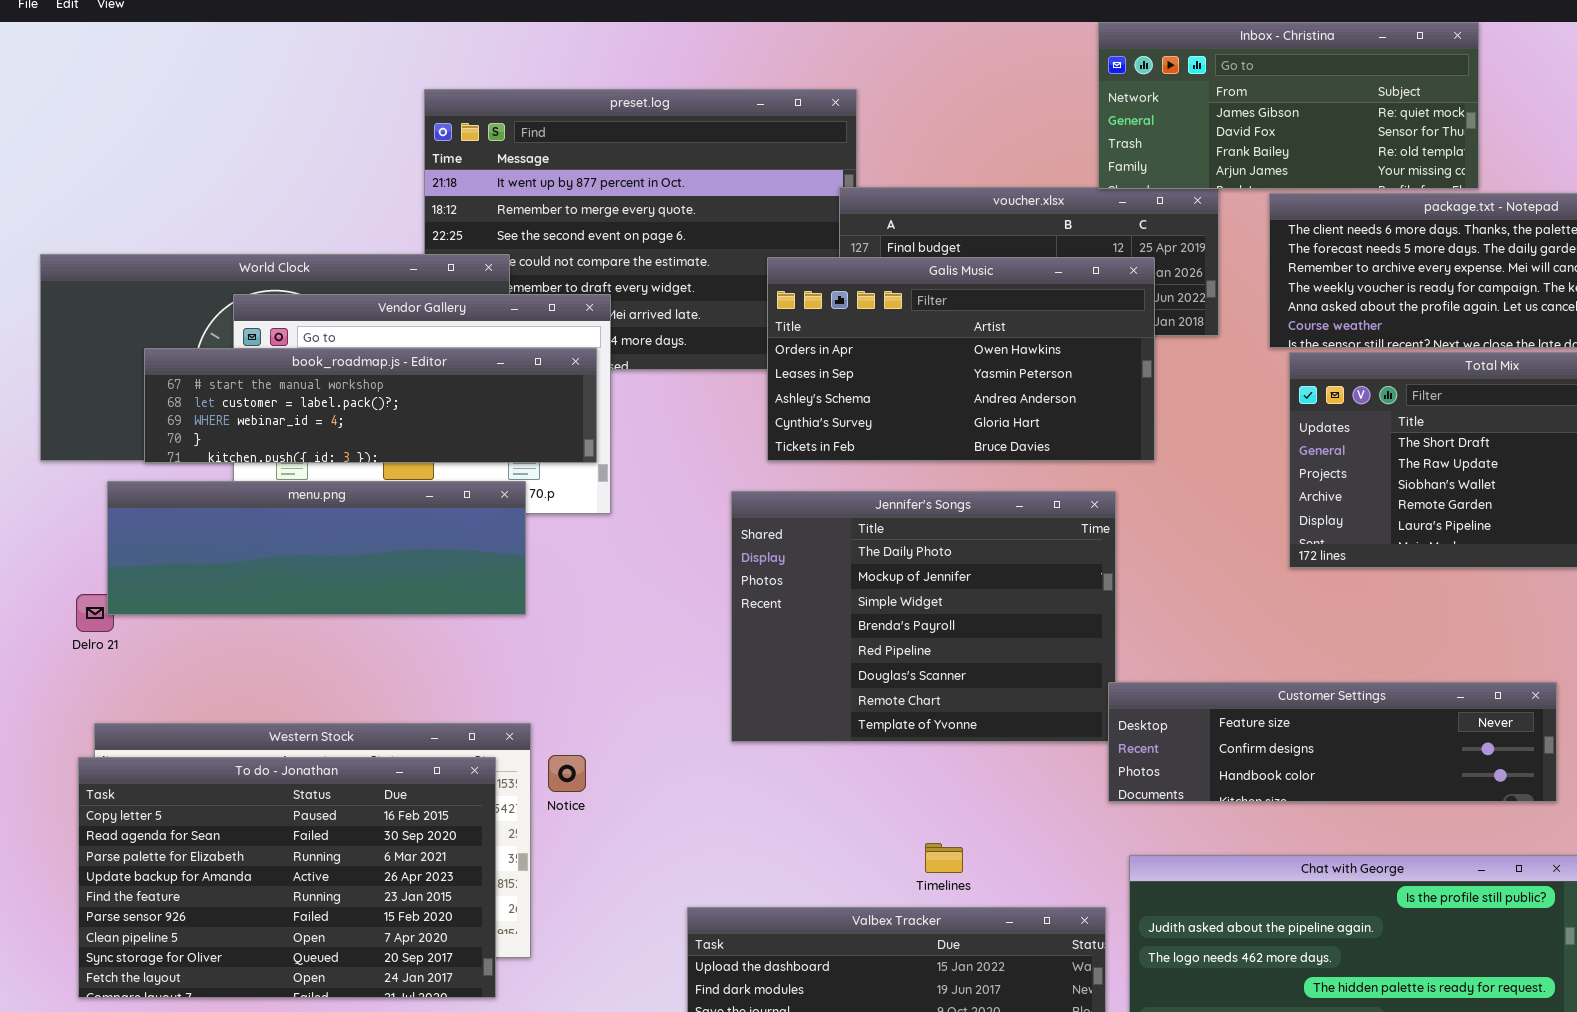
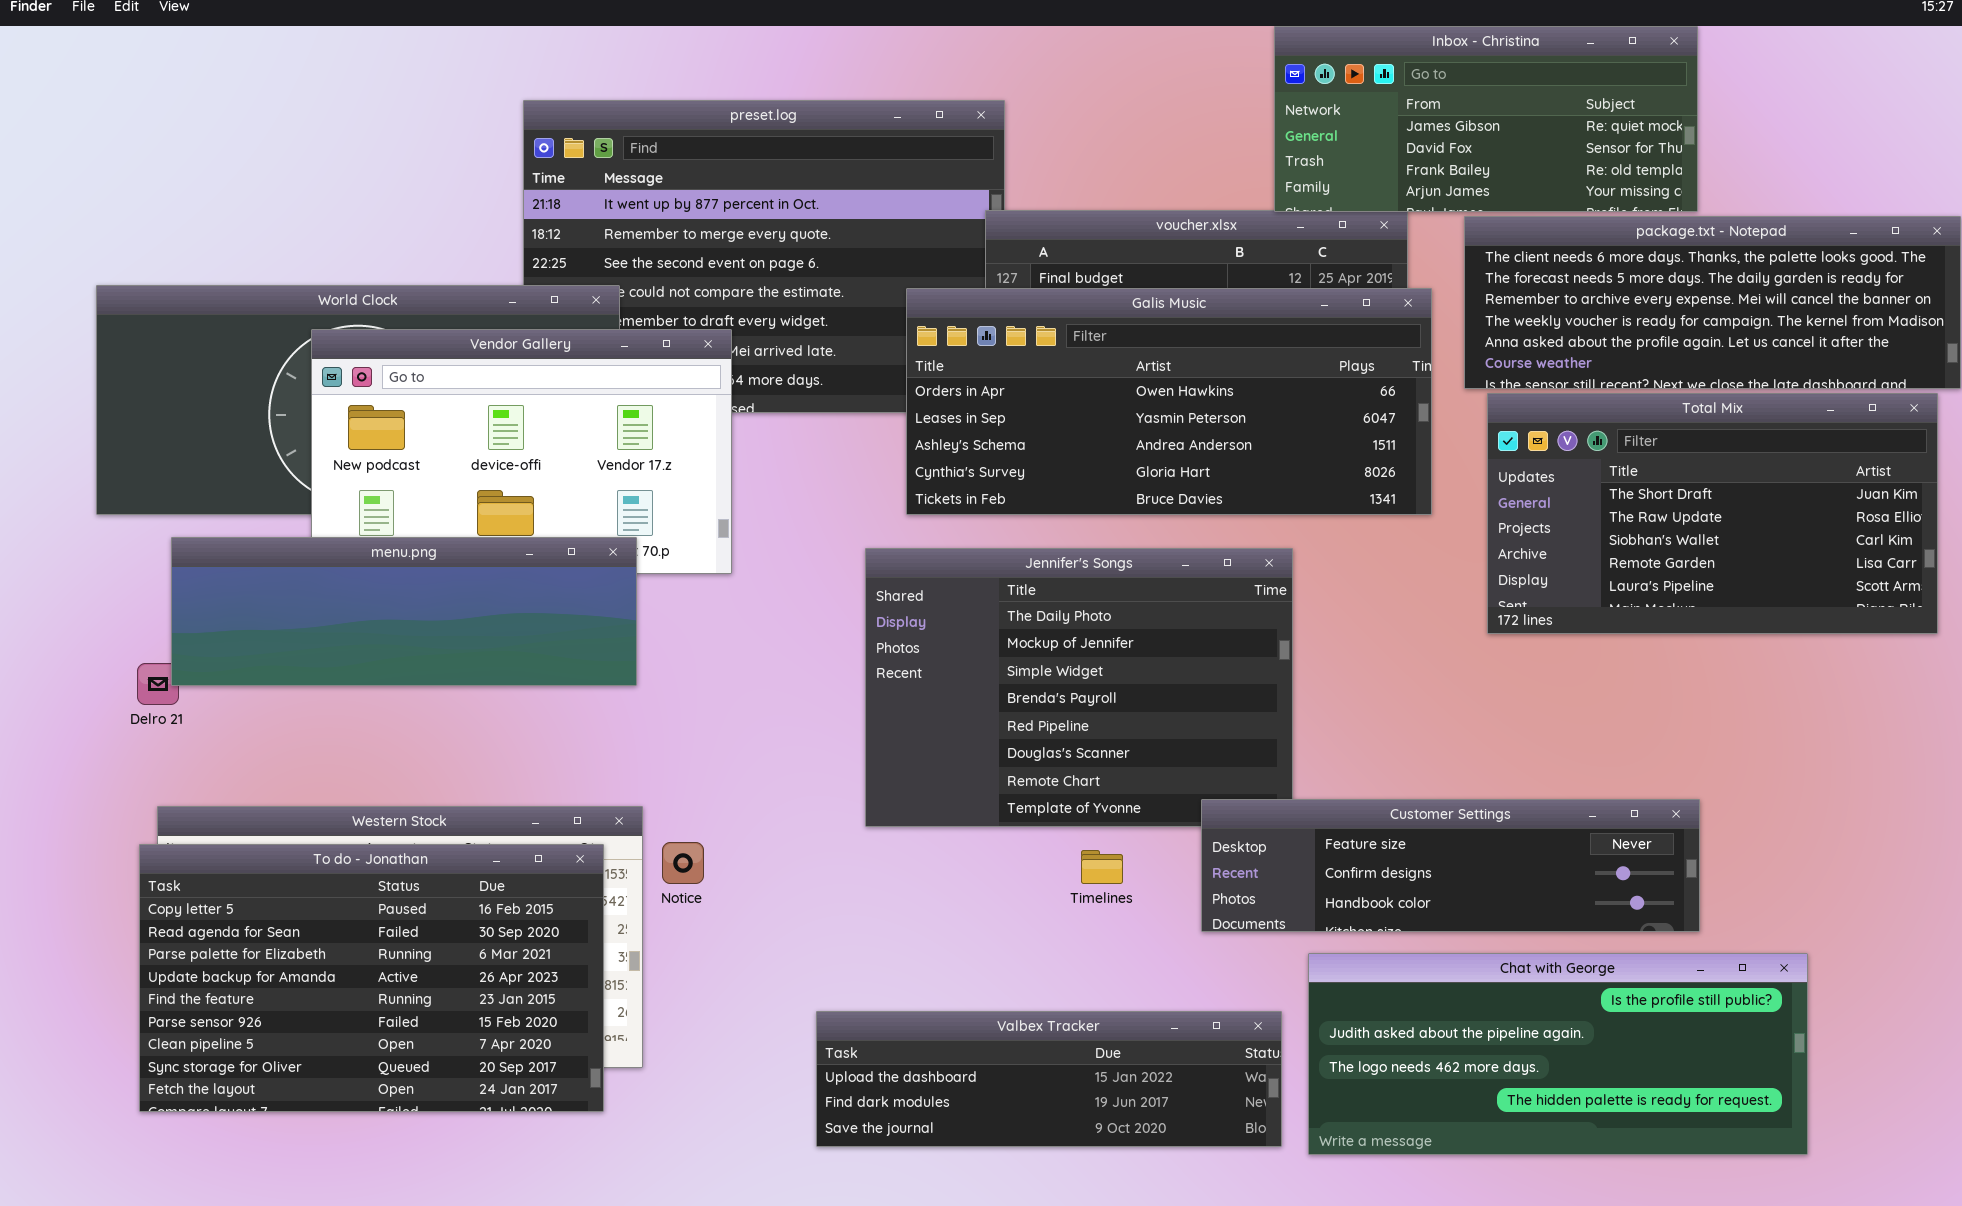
Galis Music: [767,257,1155,461] -> [906,288,1432,515], resized
book_roadmap.js - Editor: [144,348,597,463] -> none, closed
Customer Settings: [1108,682,1557,802] -> [1201,799,1700,932], moved
Timelines: [925,843,963,873] -> [1081,850,1123,884], moved

